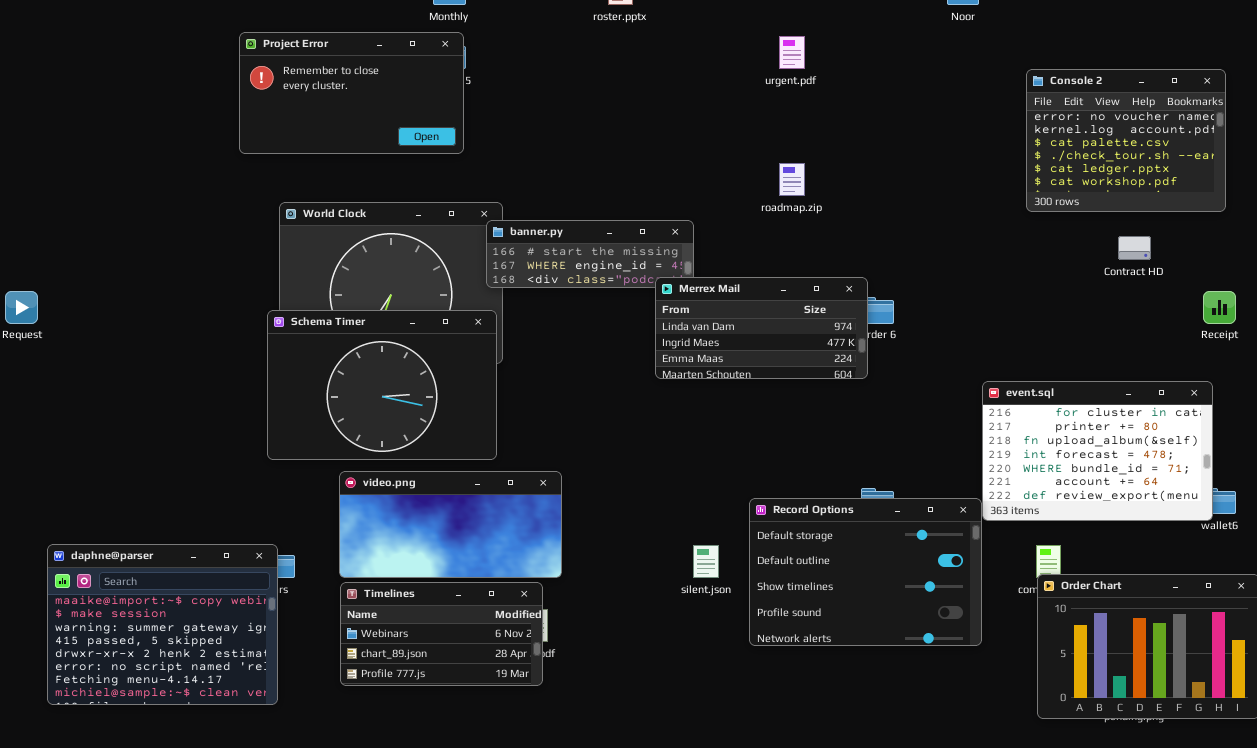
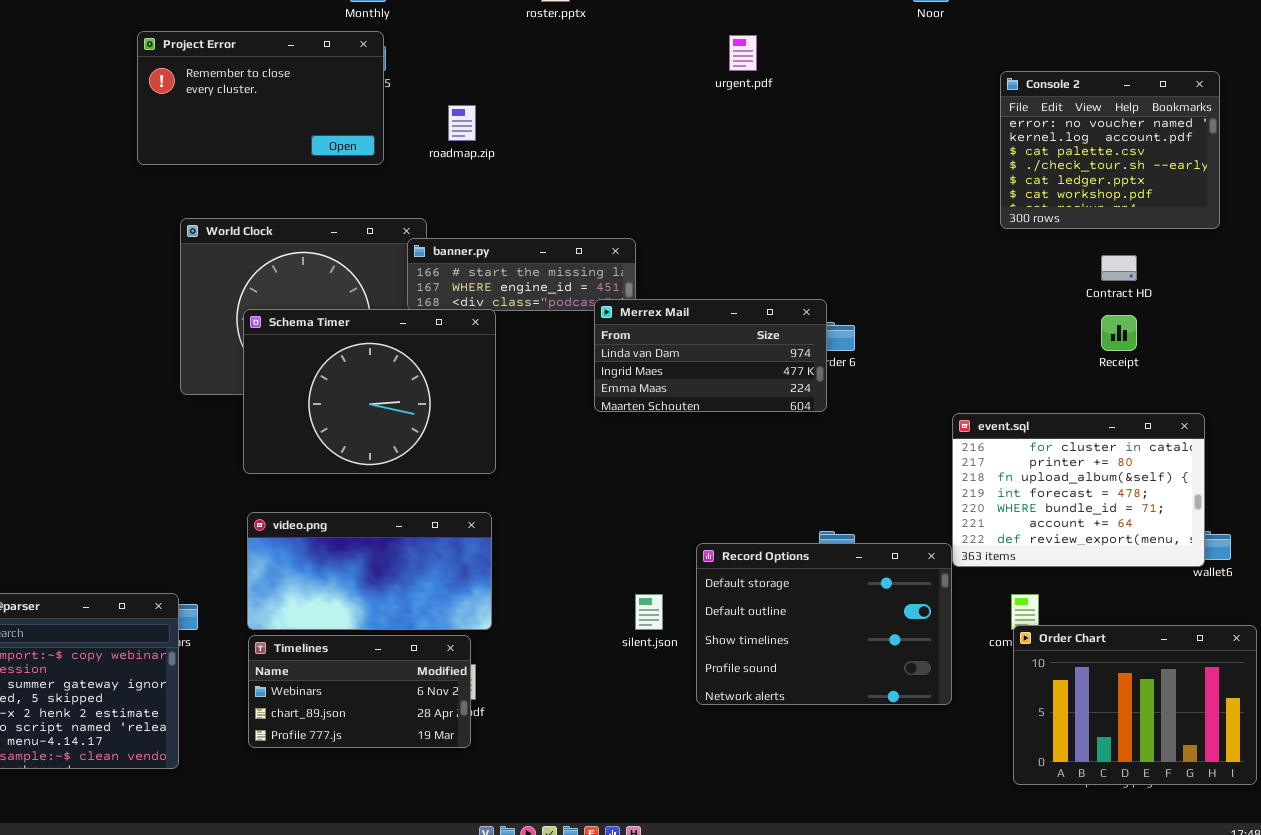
roadmap.zip: [779,163,805,196] -> [448,105,476,141], moved
Receipt: [1203,291,1236,324] -> [1101,315,1137,351], moved
Schema Timer: [267,310,497,460] -> [243,309,496,474], moved

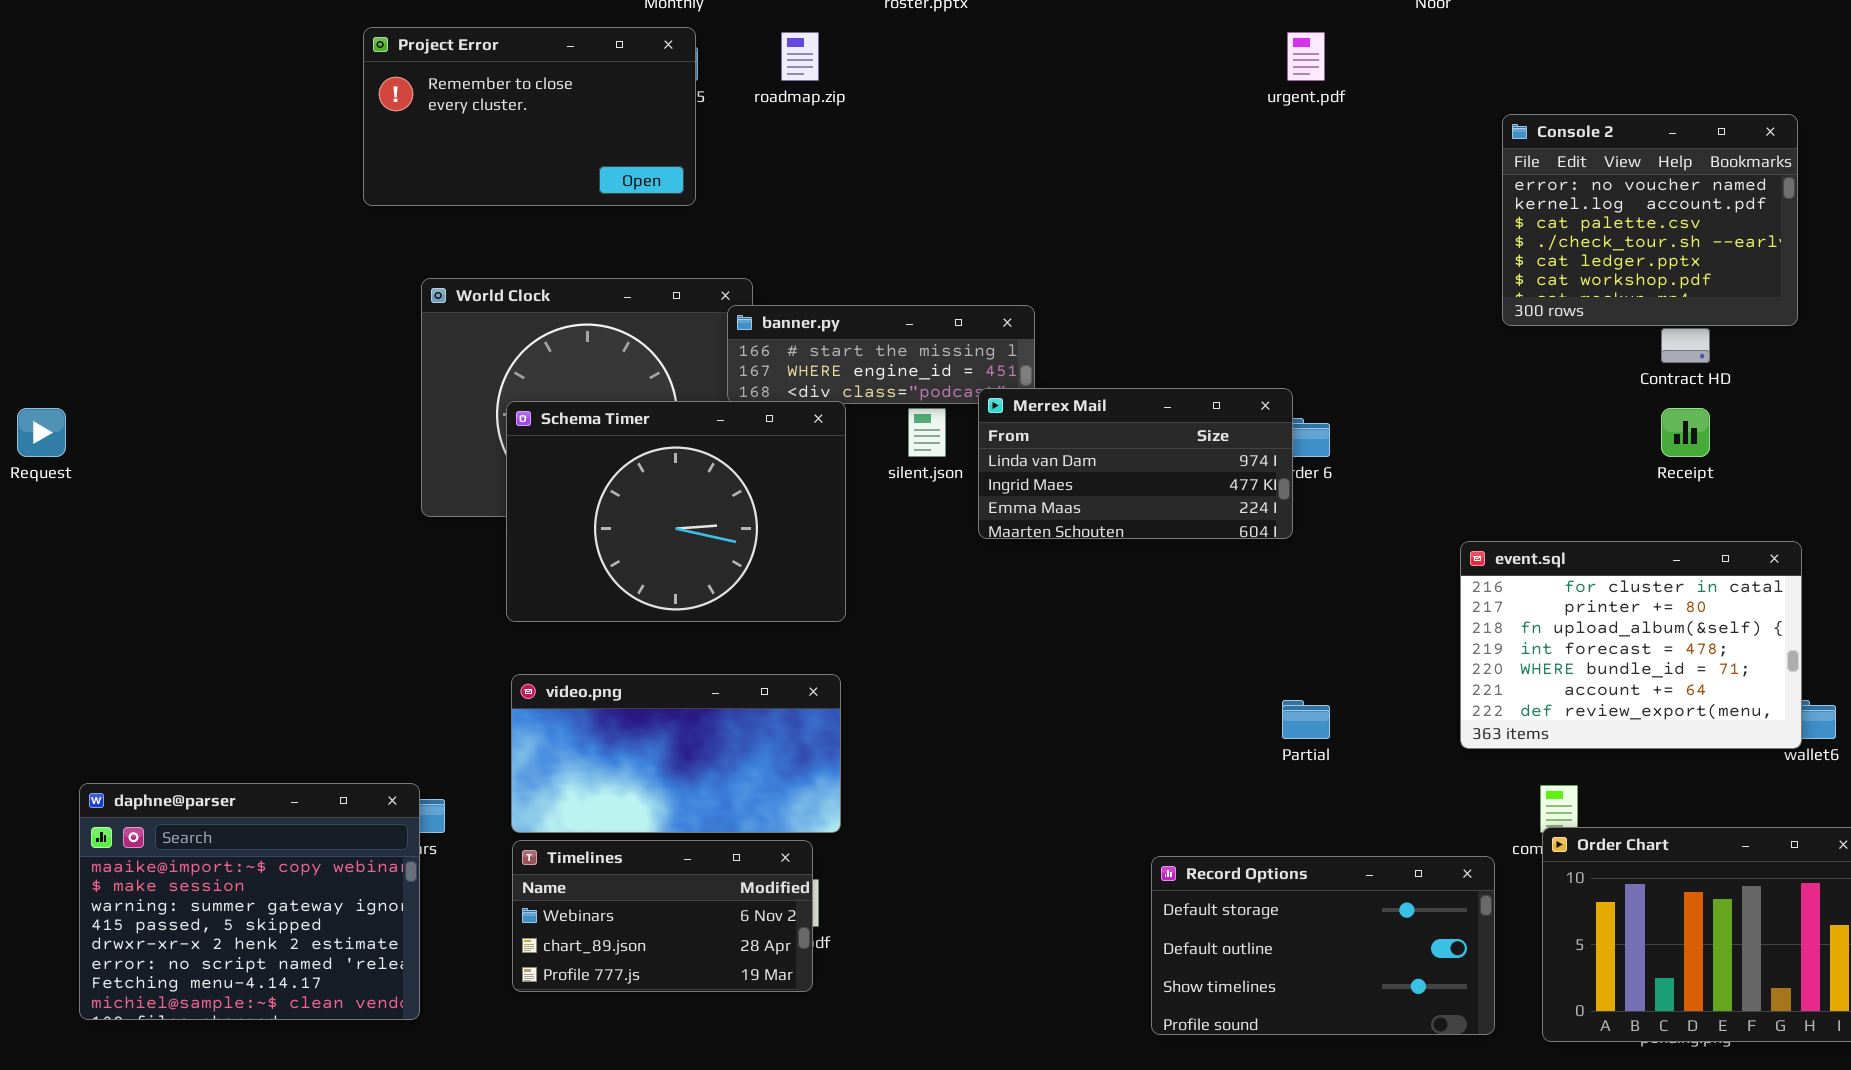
urgent.pdf: [729,35,757,71] -> [1287,32,1325,81], moved
Console 2: [1000,71,1220,229] -> [1502,114,1798,326], moved
roadmap.zip: [448,105,476,141] -> [781,32,819,81], moved
Record Options: [696,543,952,705] -> [1151,856,1495,1035], moved, resized
silent.json: [635,594,663,630] -> [908,408,946,457], moved

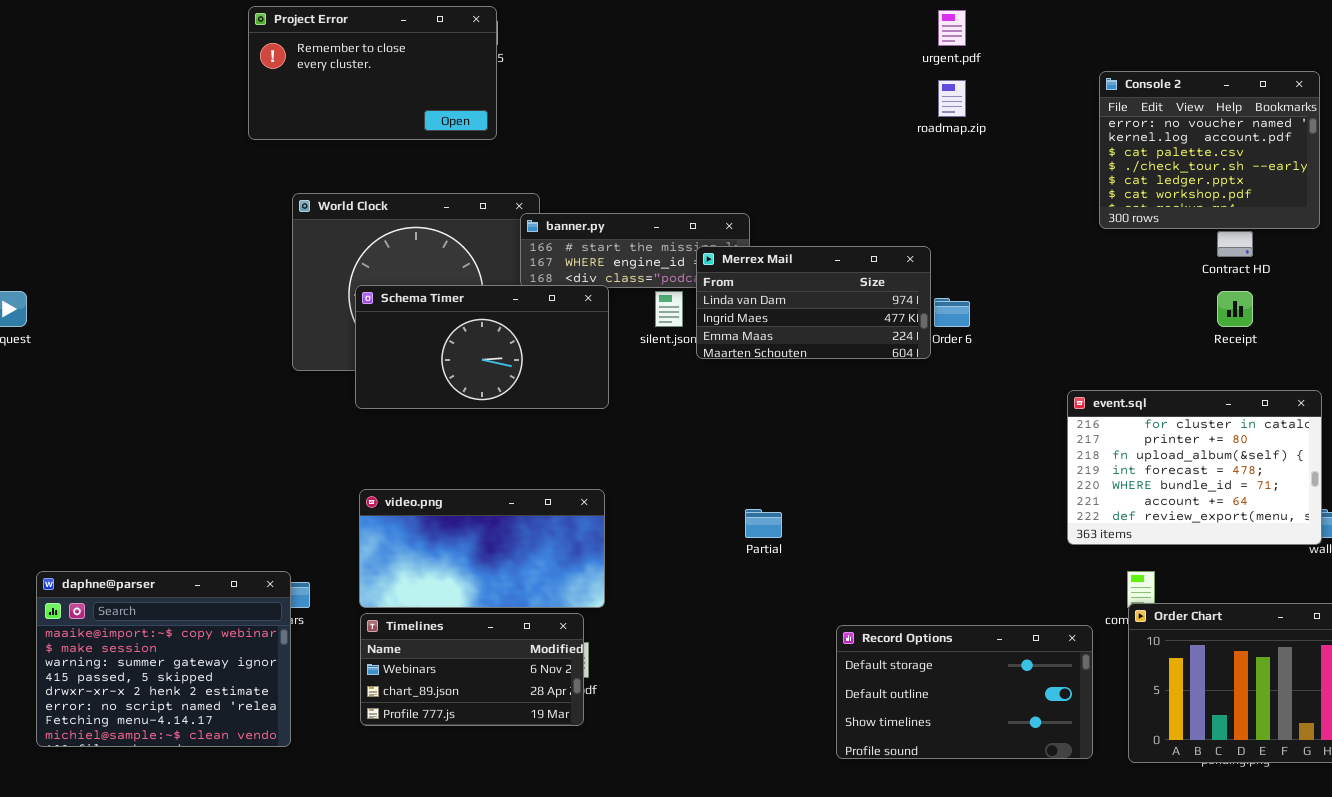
roadmap.zip: [781,32,819,81] -> [938,80,966,117], moved
Merrex Mail: [978,388,1293,539] -> [696,246,931,359], moved
Schema Timer: [506,401,846,622] -> [355,285,609,409], resized
Partial: [1282,700,1330,739] -> [745,509,782,538], moved

